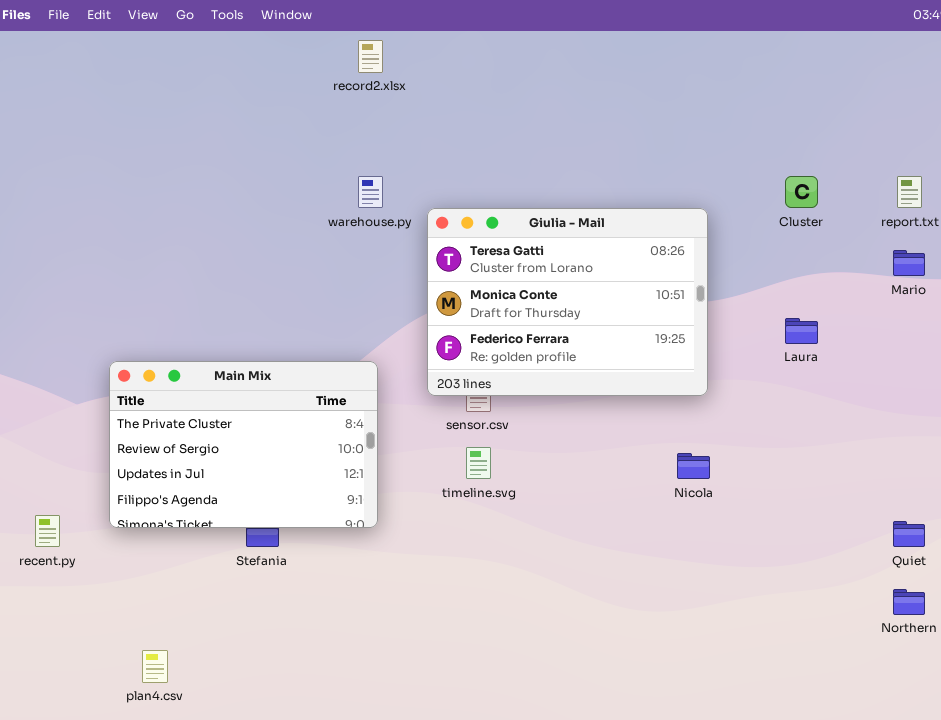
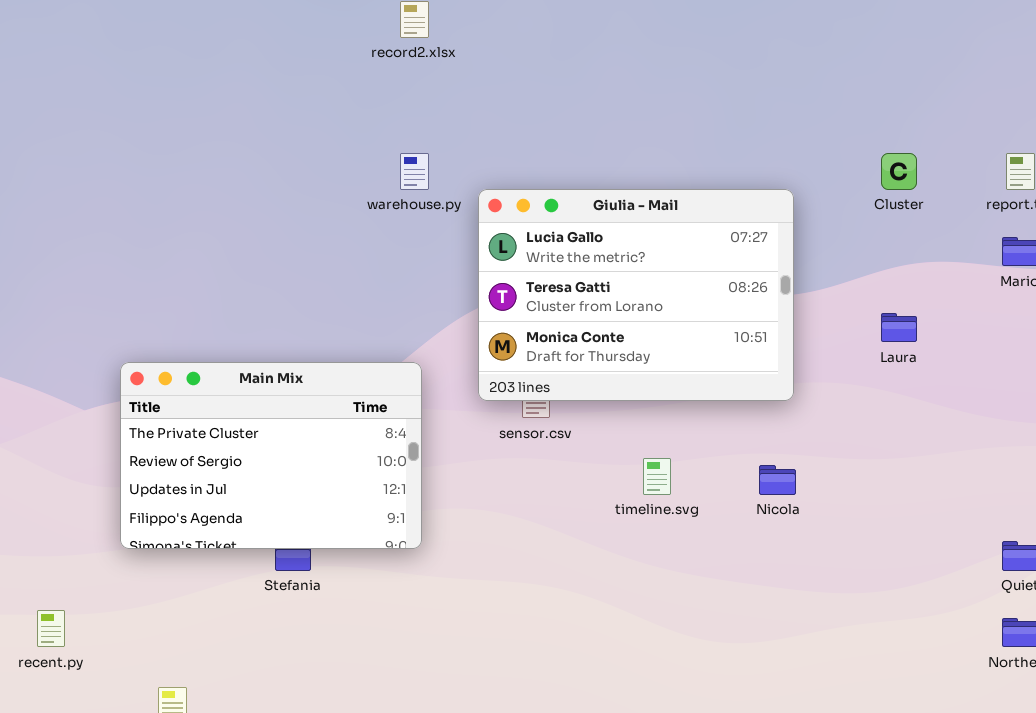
Giulia - Mail: [427,208,708,396] -> [478,189,794,401], scrolled up 1 row
timeline.svg: [466,447,491,479] -> [643,458,671,495], moved
recent.py: [35,515,60,547] -> [37,610,65,647], moved

